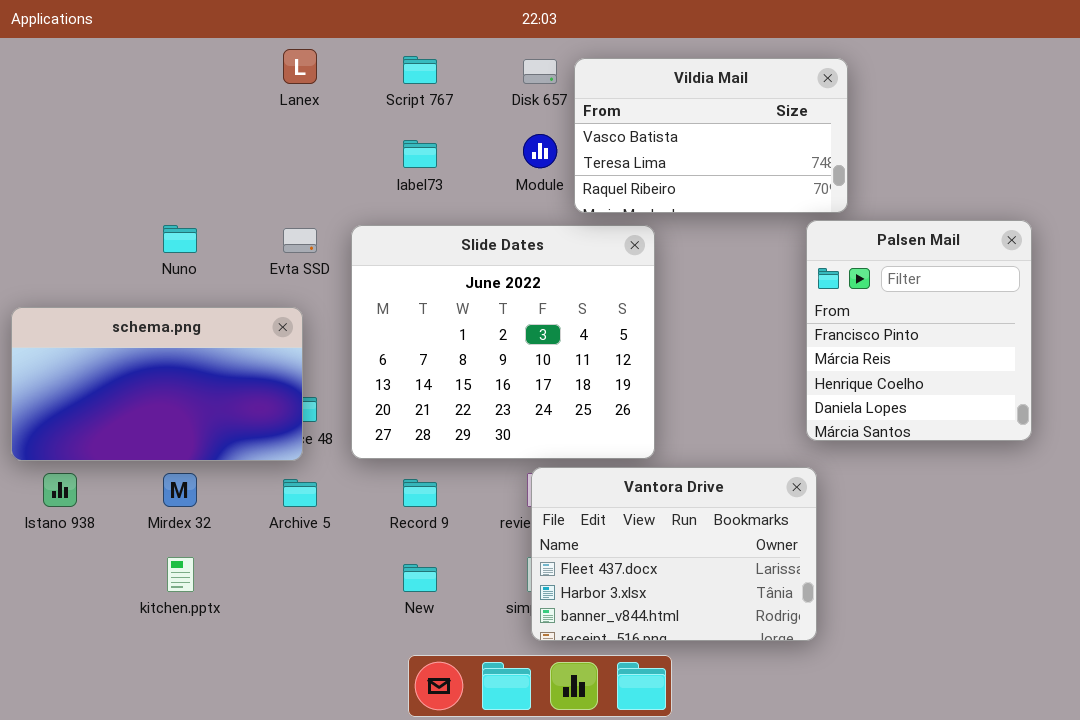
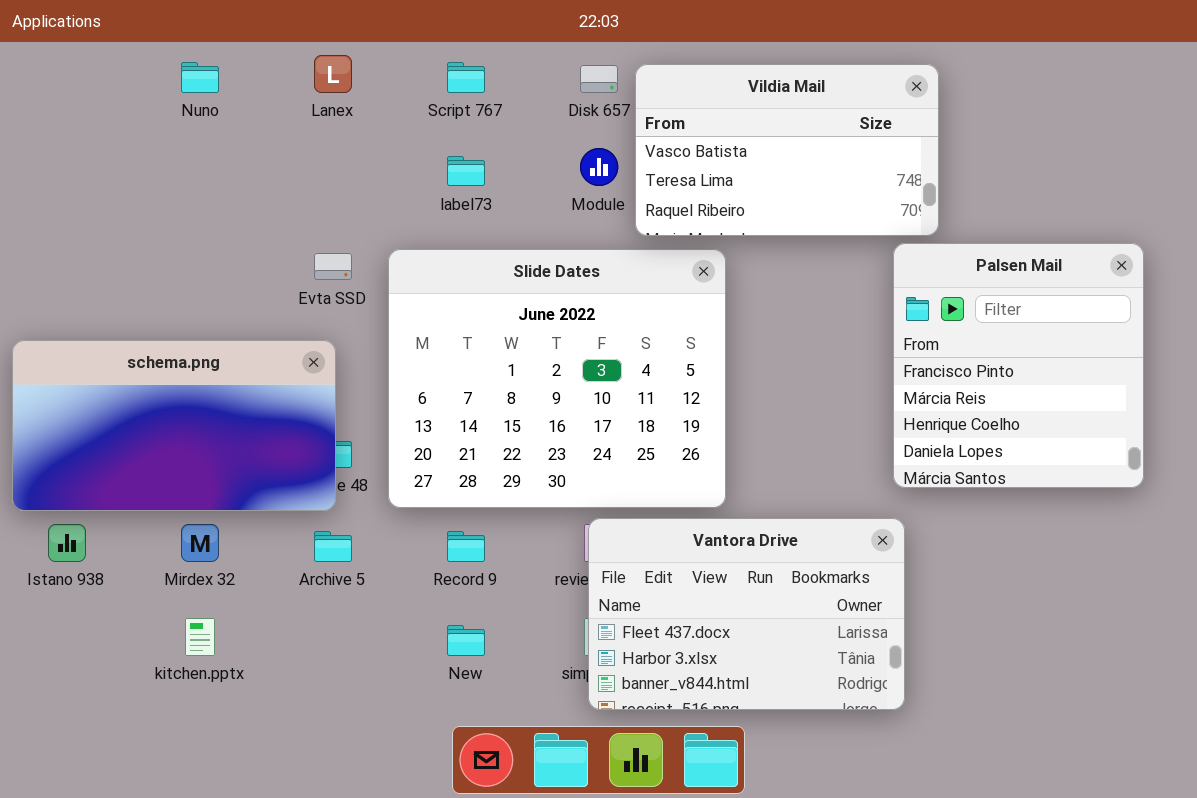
Nuno: [163,225,197,253] -> [181,62,219,93], moved

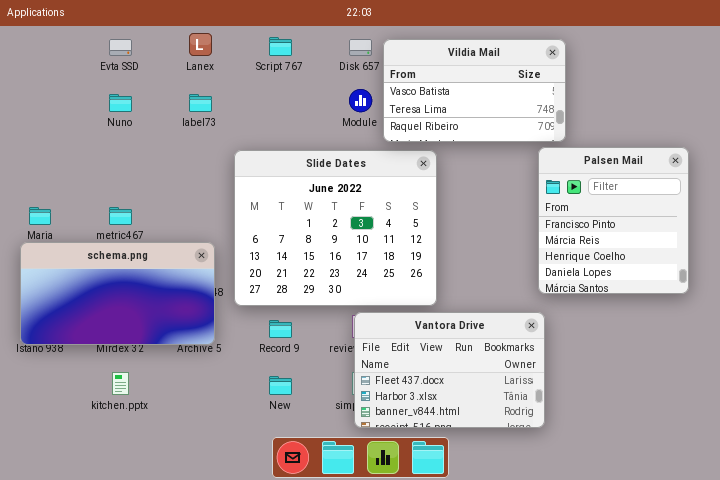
Nuno: [181,62,219,93] -> [109,94,132,112], moved
label73: [447,156,485,186] -> [189,94,212,112], moved
Evta SSD: [314,253,352,280] -> [109,39,132,56], moved
schema.png: [12,340,336,511] -> [20,242,215,345], moved

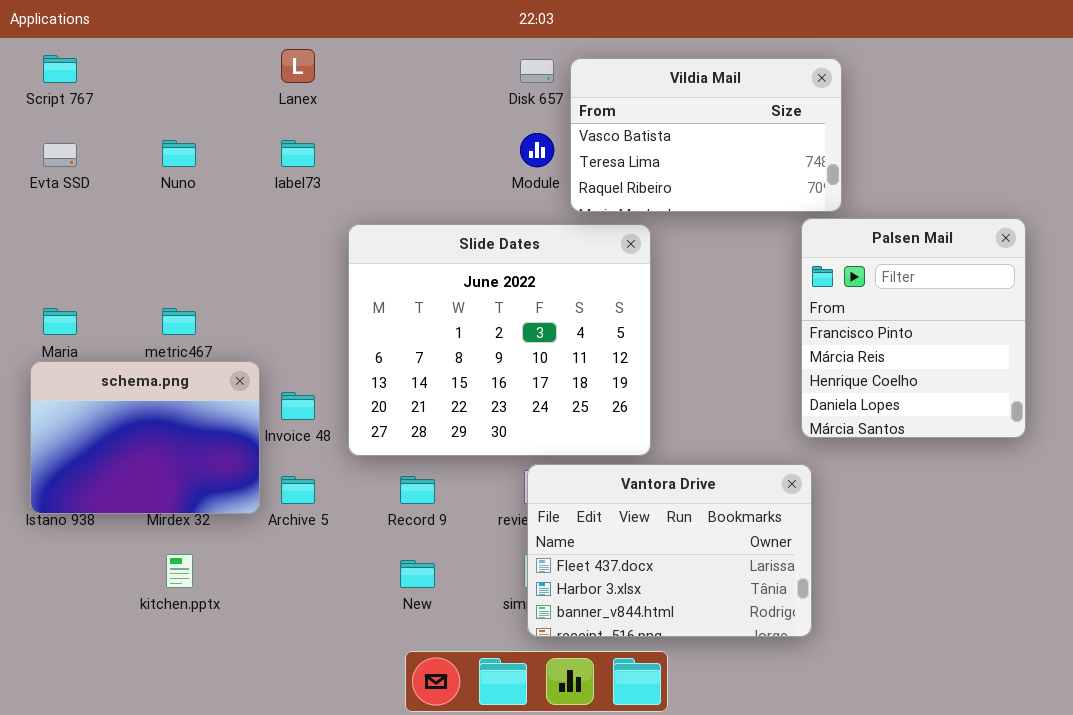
Script 767: [269,37,292,56] -> [43,55,77,83], moved
Evta SSD: [109,39,132,56] -> [43,143,77,167], moved
schema.png: [20,242,215,345] -> [30,361,260,514], resized

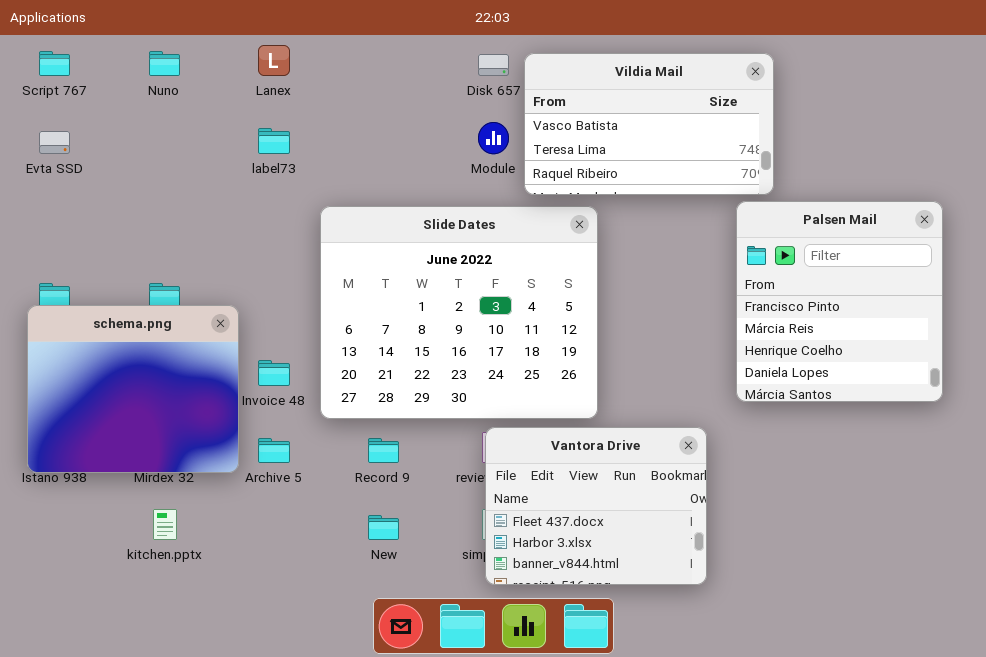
Nuno: [162,140,196,167] -> [149,51,180,76], moved
schema.png: [30,361,260,514] -> [27,305,239,473], resized
Vantora Drive: [527,464,812,637] -> [485,427,707,585], resized

